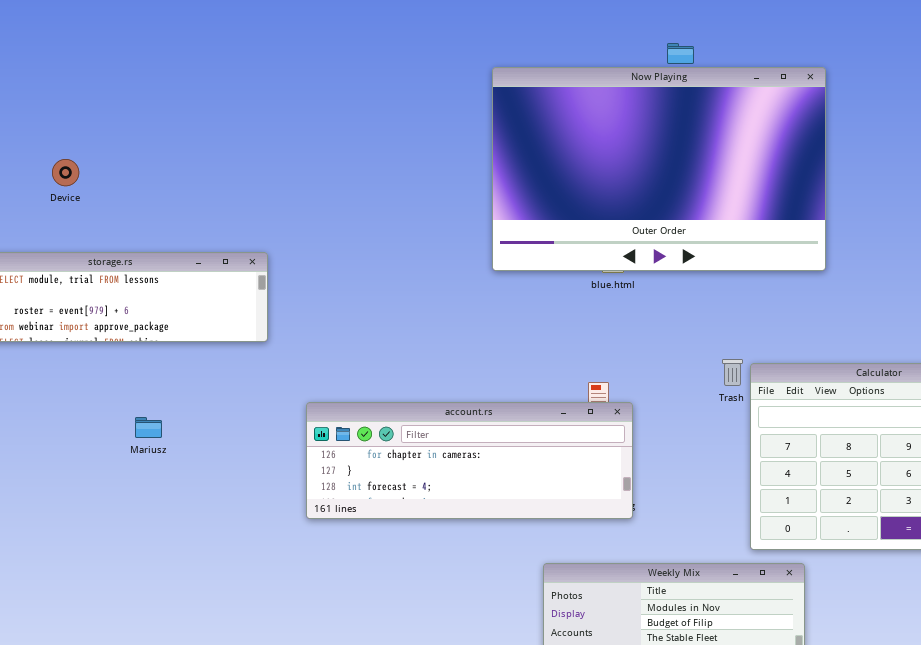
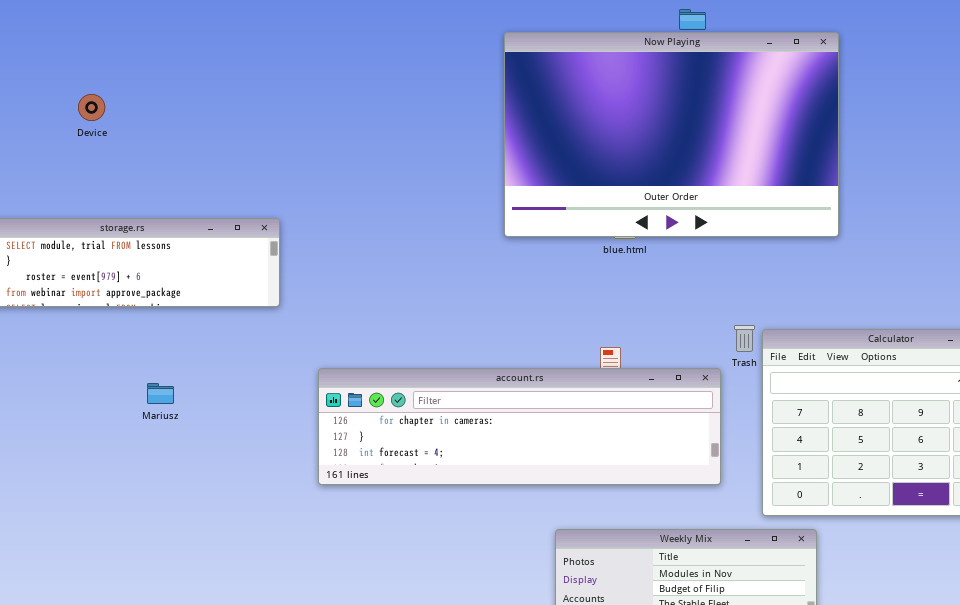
Device: [52,159,79,186] -> [78,94,105,121], moved
account.rs: [306,402,633,519] -> [318,368,721,485], resized

